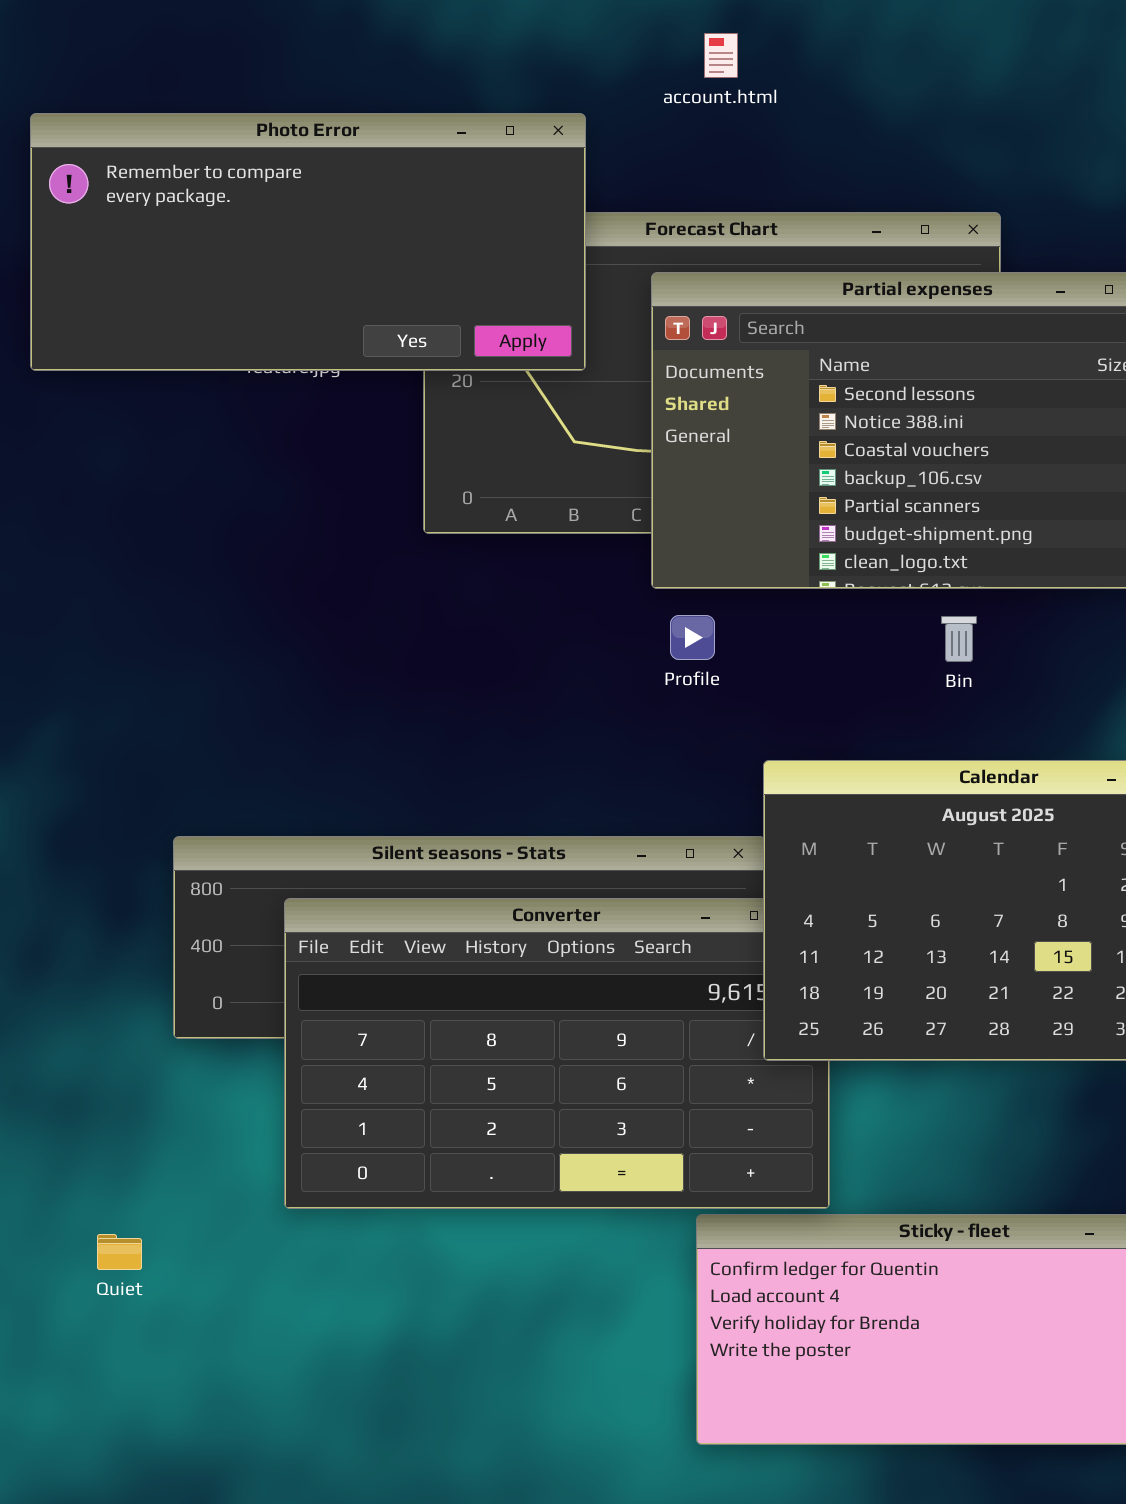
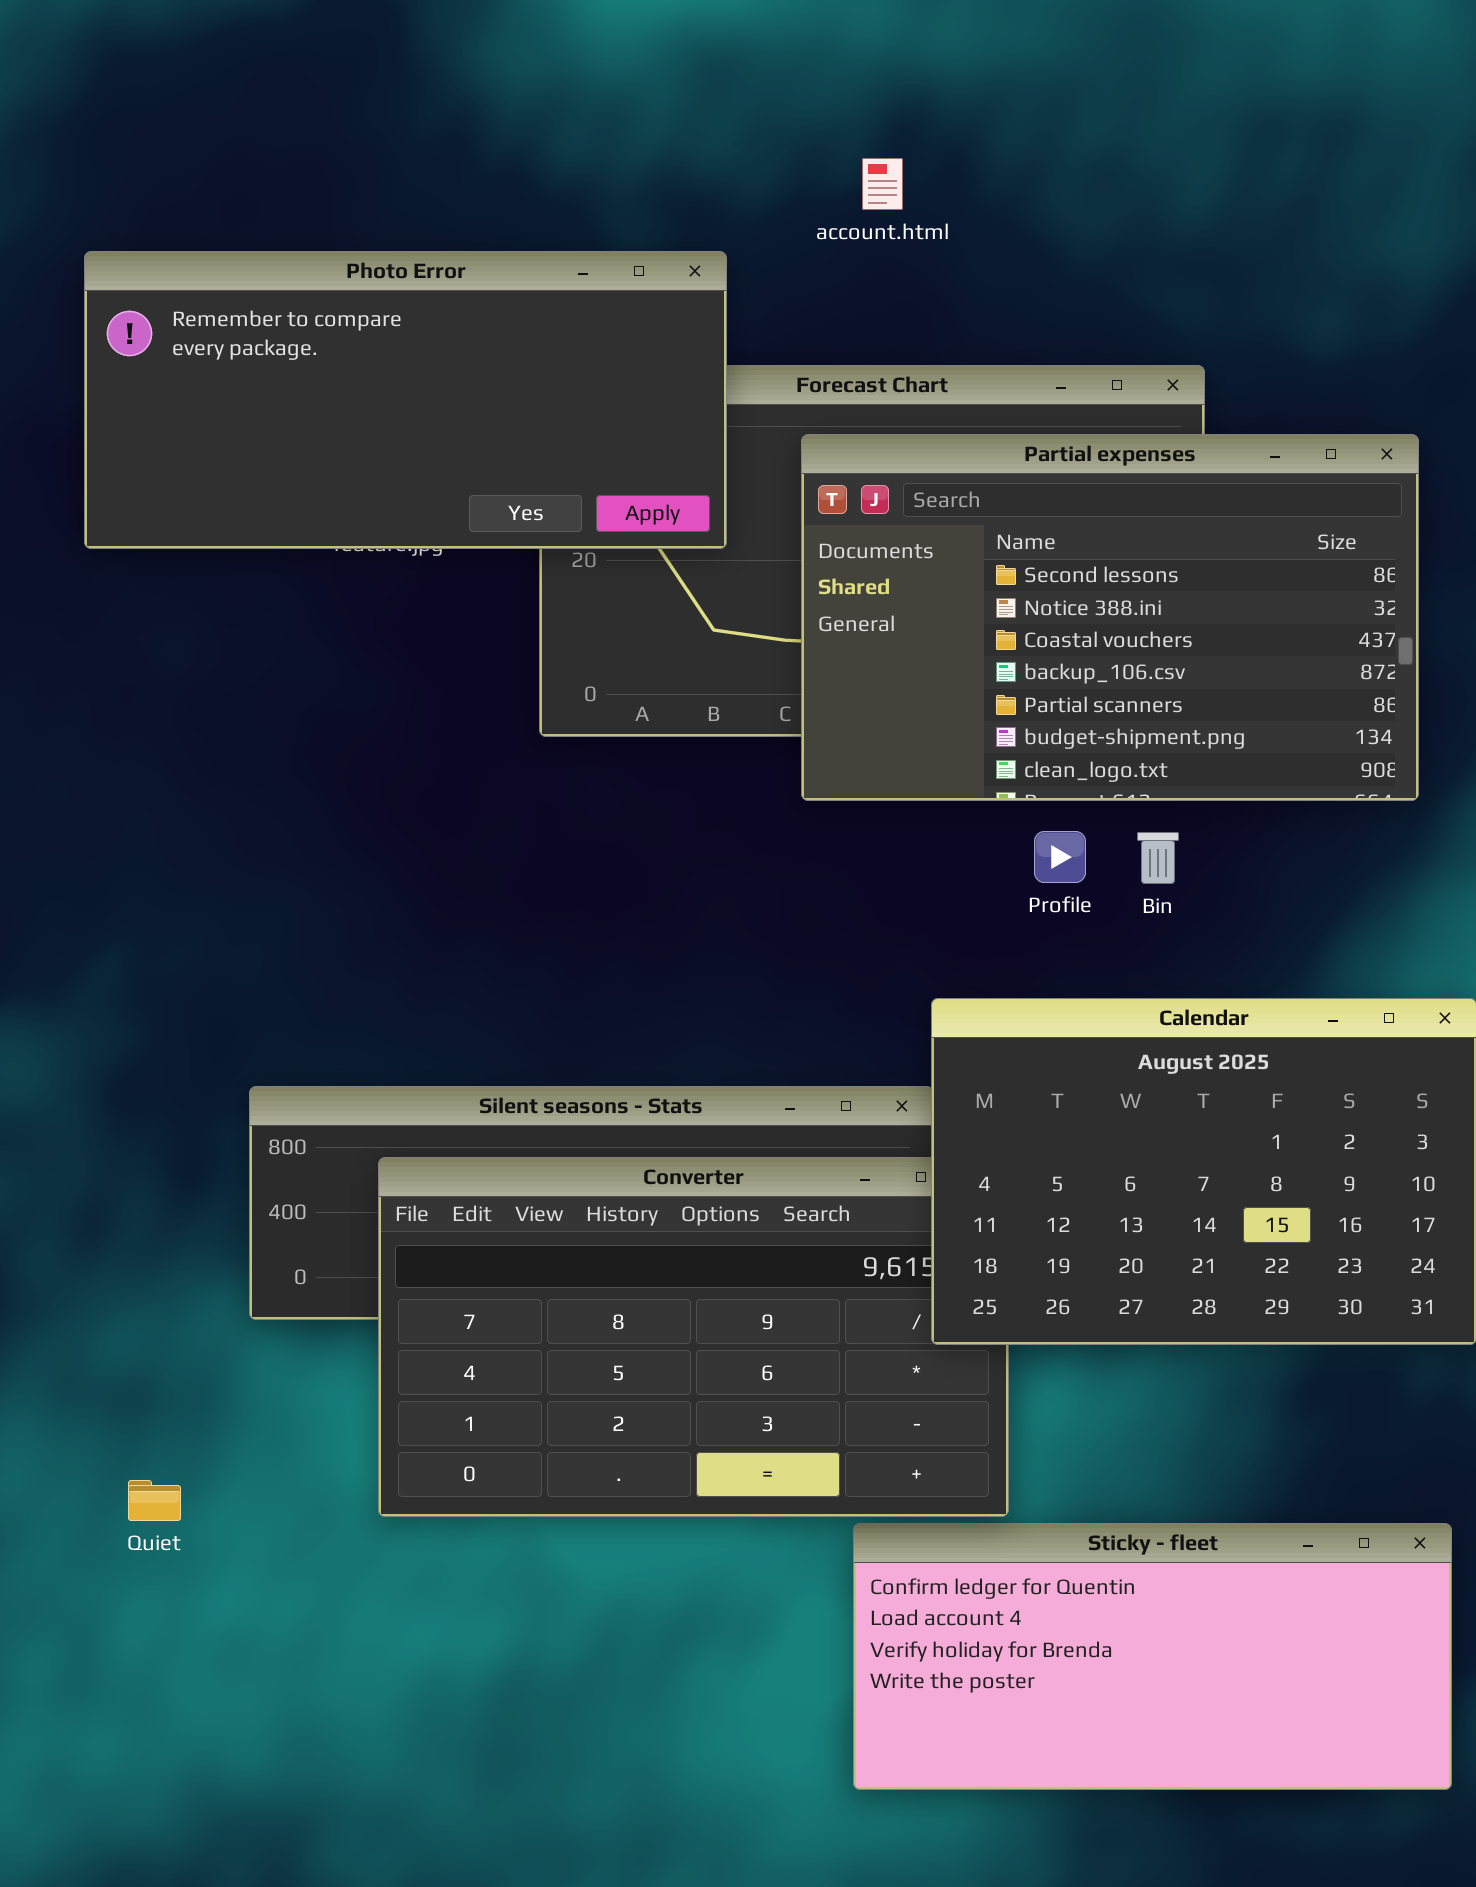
Profile: [670,615,715,660] -> [1034,831,1086,883], moved
Quiet: [97,1234,142,1270] -> [128,1480,181,1521], moved

